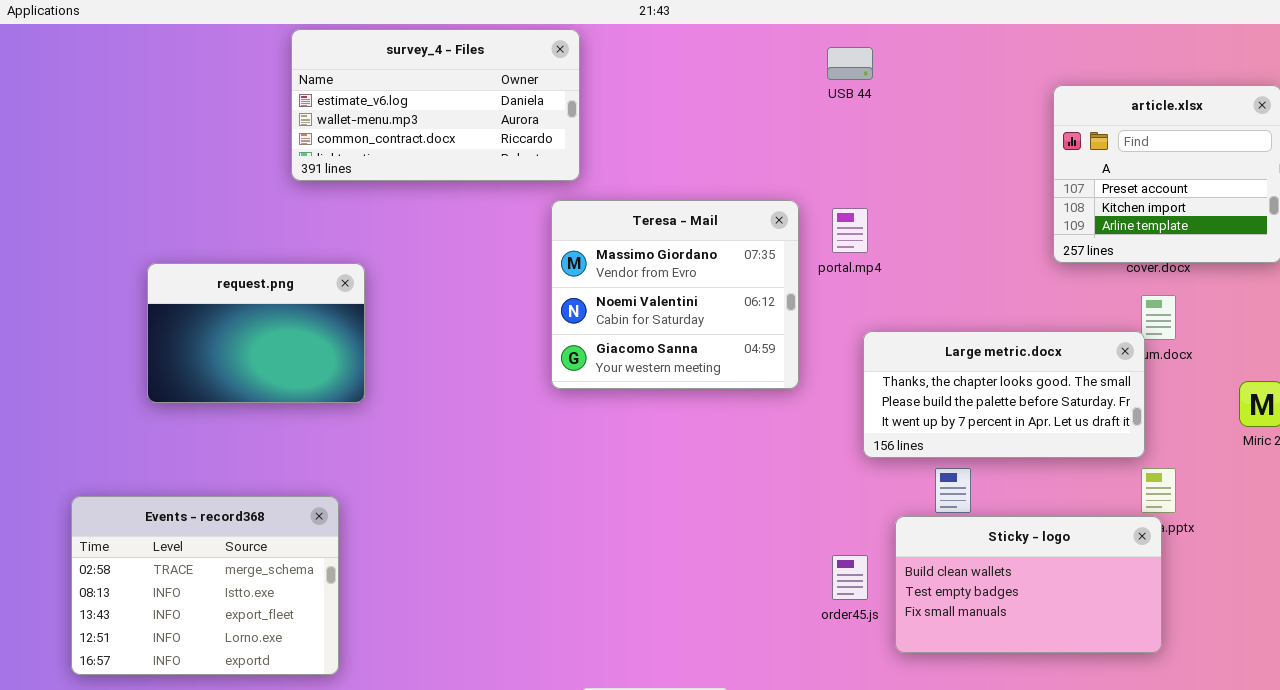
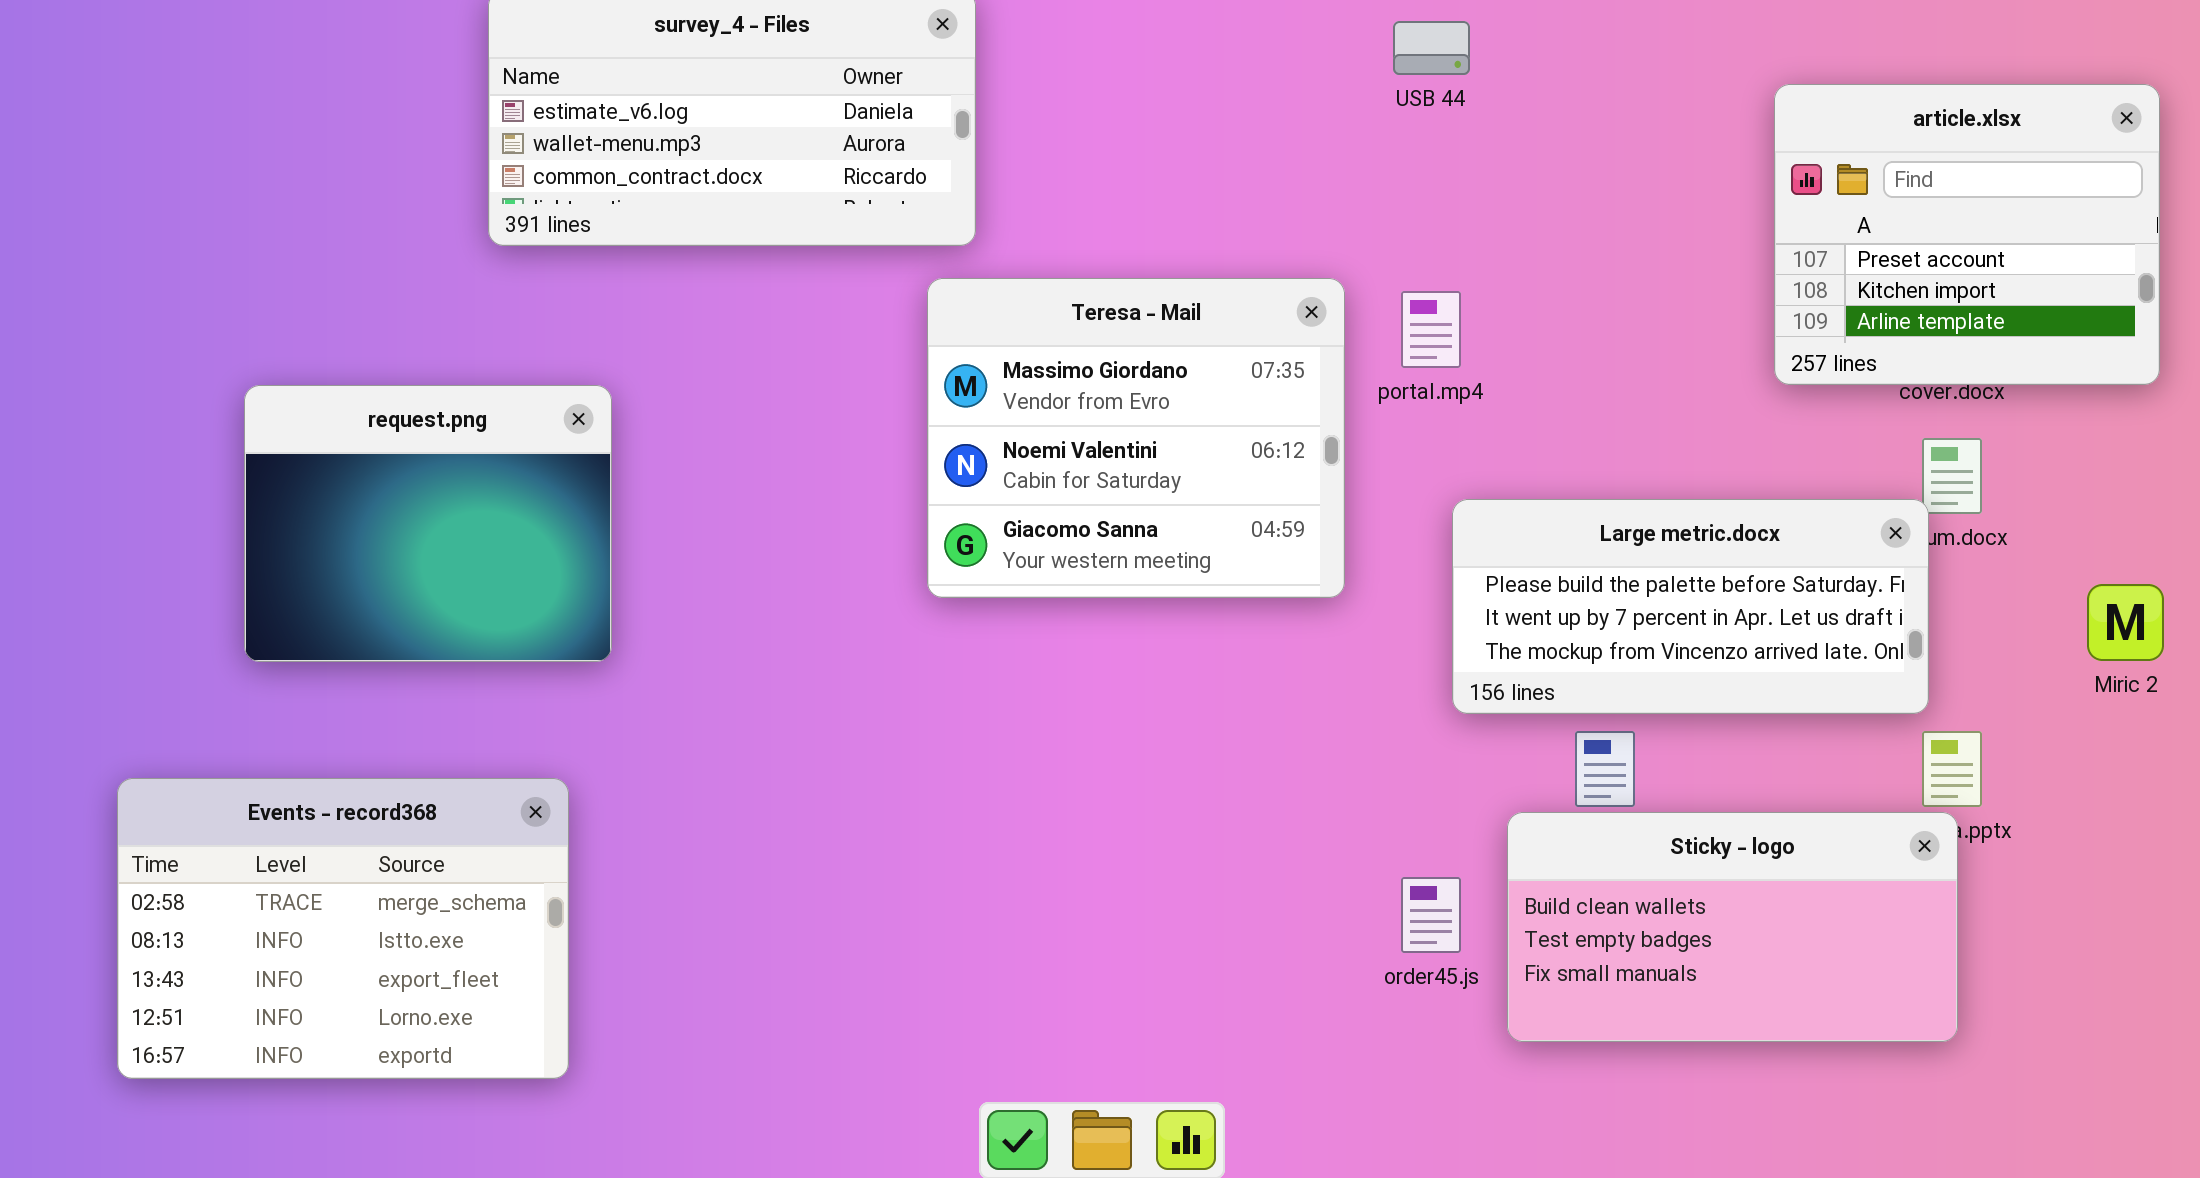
request.png: [147,263,365,403] -> [244,385,612,662], resized
Large metric.docx: [863,331,1145,458] -> [1452,499,1929,714], scrolled down 1 row

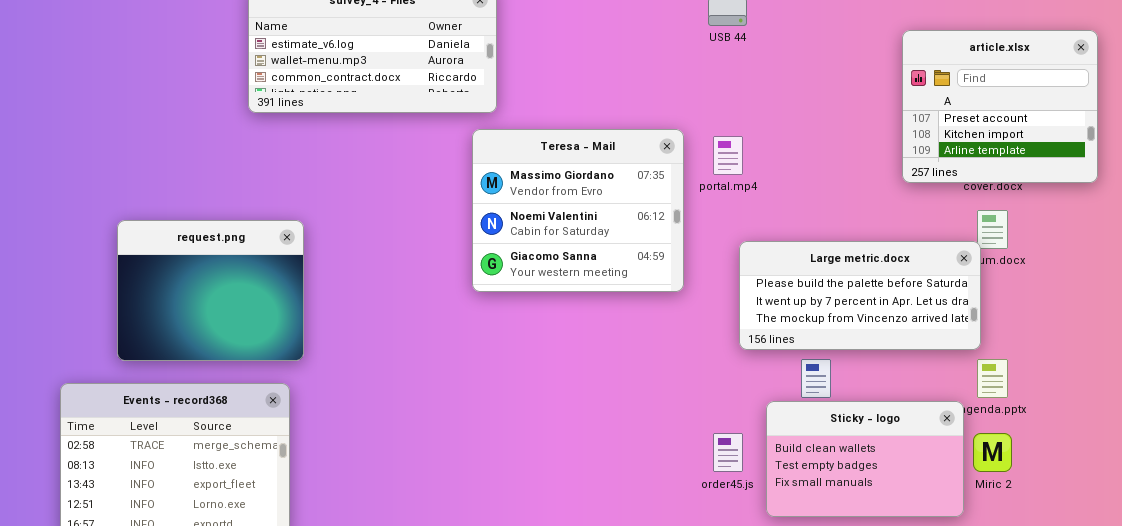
request.png: [244,385,612,662] -> [117,220,304,361], moved
Miric 2: [2087,584,2164,661] -> [973,433,1012,472], moved
Sticky - logo: [1507,812,1958,1042] -> [766,401,964,517], resized

